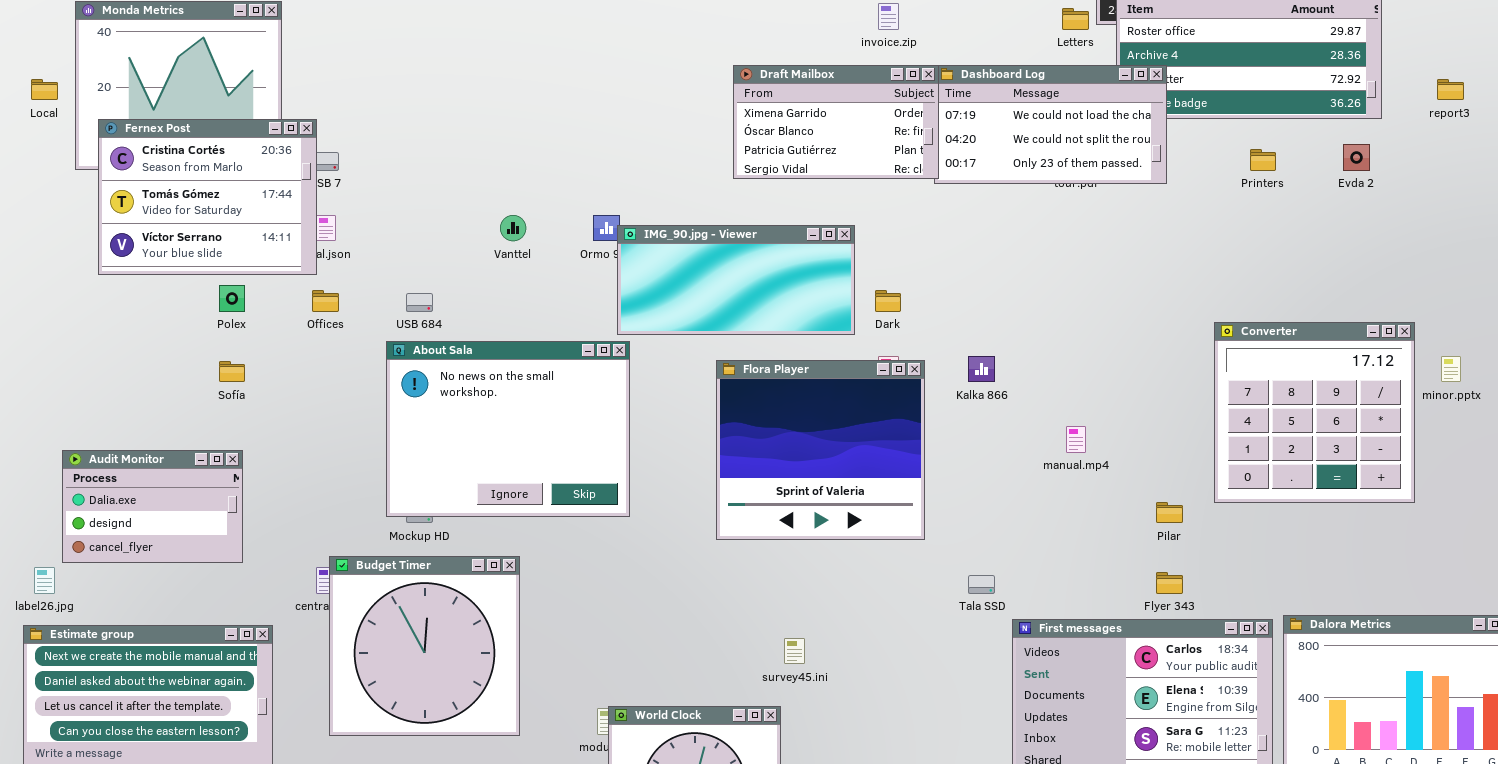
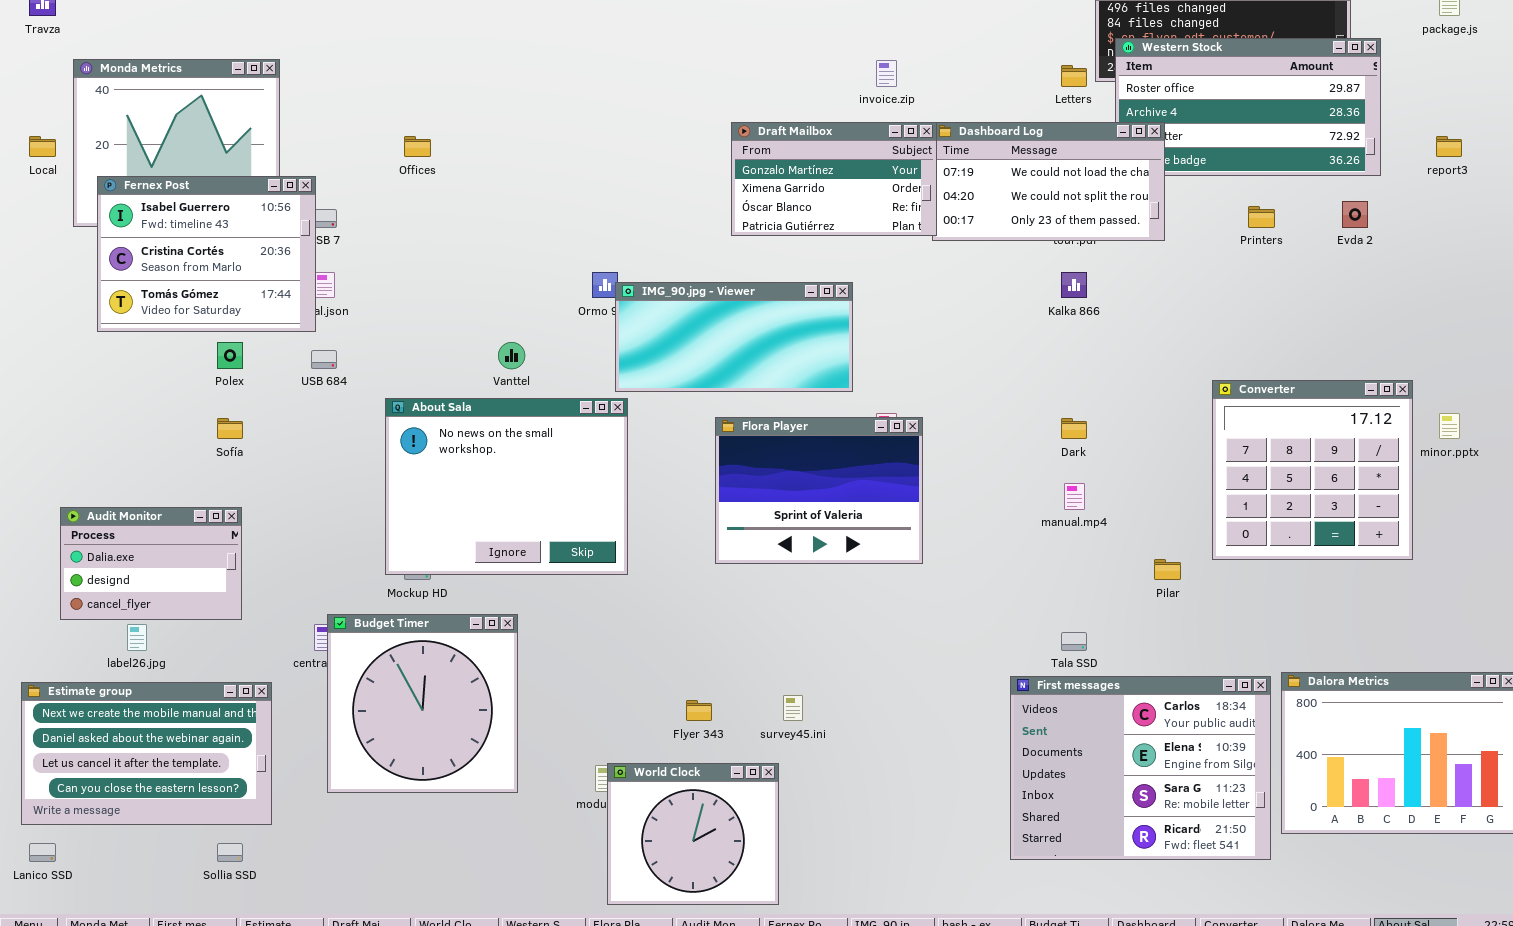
Draft Mailbox: [733,65,939,179] -> [731,122,937,236], scrolled up 1 row
Fernex Post: [98,119,317,275] -> [97,176,316,332], scrolled up 1 row
Vanttel: [500,215,526,241] -> [498,342,525,369], moved
Offices: [312,290,339,312] -> [404,136,431,157], moved
Dark: [875,290,901,312] -> [1061,418,1087,439], moved
USB 684: [406,293,433,312] -> [311,350,337,369], moved
Kalka 866: [968,356,995,382] -> [1061,272,1087,298], moved
Flora Player: [716,360,925,540] -> [715,417,923,564], resized
label26.jpg: [34,567,55,594] -> [127,624,147,651], moved
Flyer 343: [1156,572,1183,594] -> [686,700,712,721], moved
Tala SSD: [968,575,995,594] -> [1061,632,1087,651], moved

